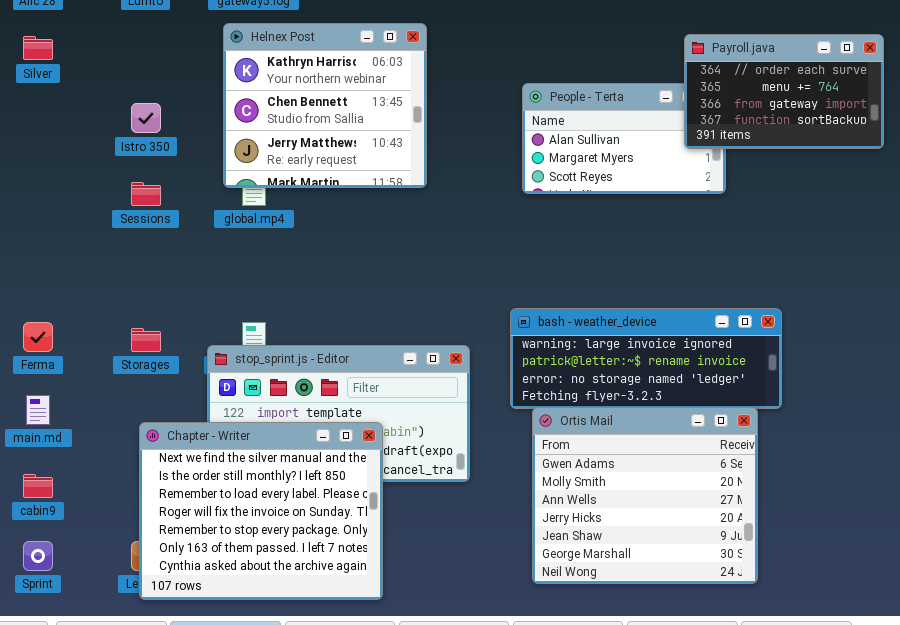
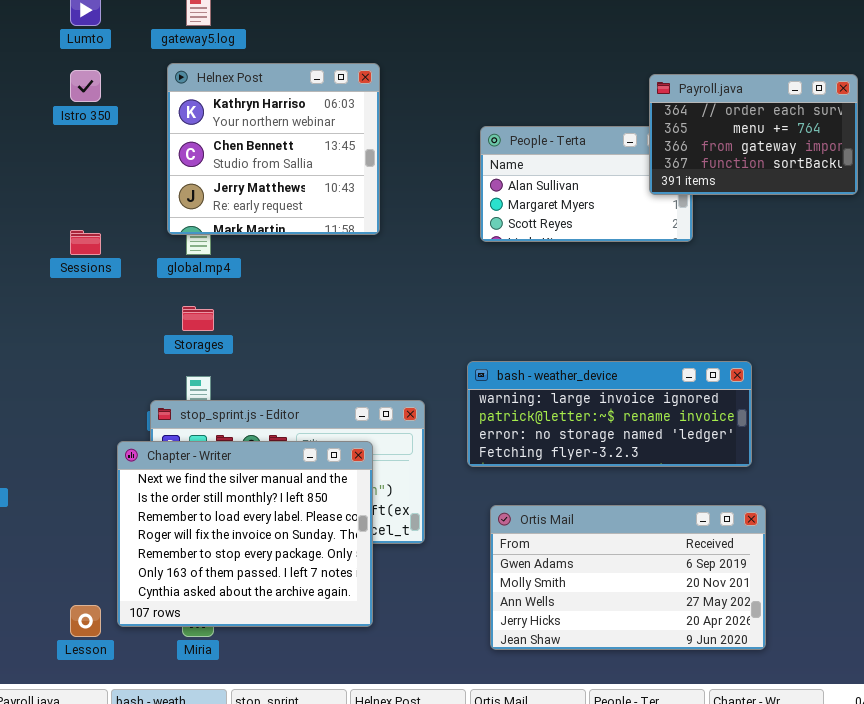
Istro 350: [131,103,161,133] -> [70,70,101,102], moved
Storages: [131,328,161,352] -> [182,306,214,331], moved
Ortis Mail: [532,407,758,584] -> [490,505,766,650], resized
Chapter - Writer: [139,422,383,600] -> [117,441,373,627], moved

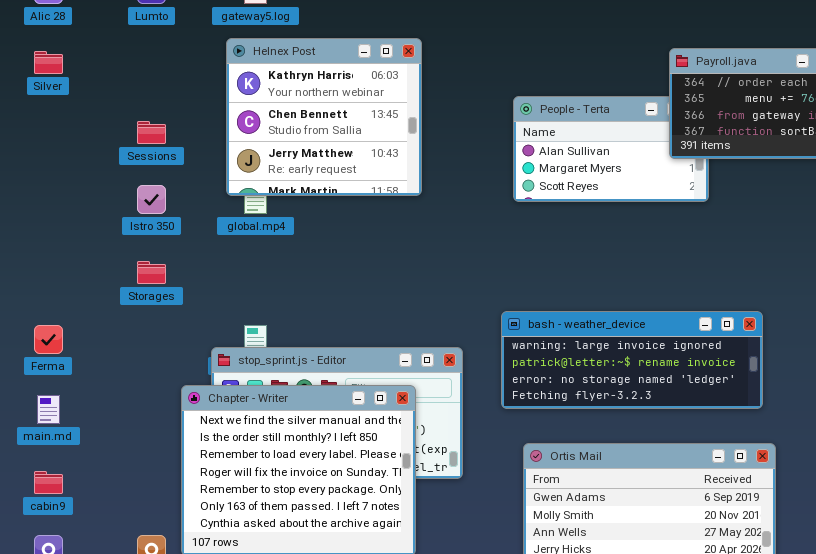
Istro 350: [70,70,101,102] -> [137,185,166,214], moved
Sessions: [70,230,101,255] -> [137,121,166,144], moved
Storages: [182,306,214,331] -> [137,261,166,284], moved

